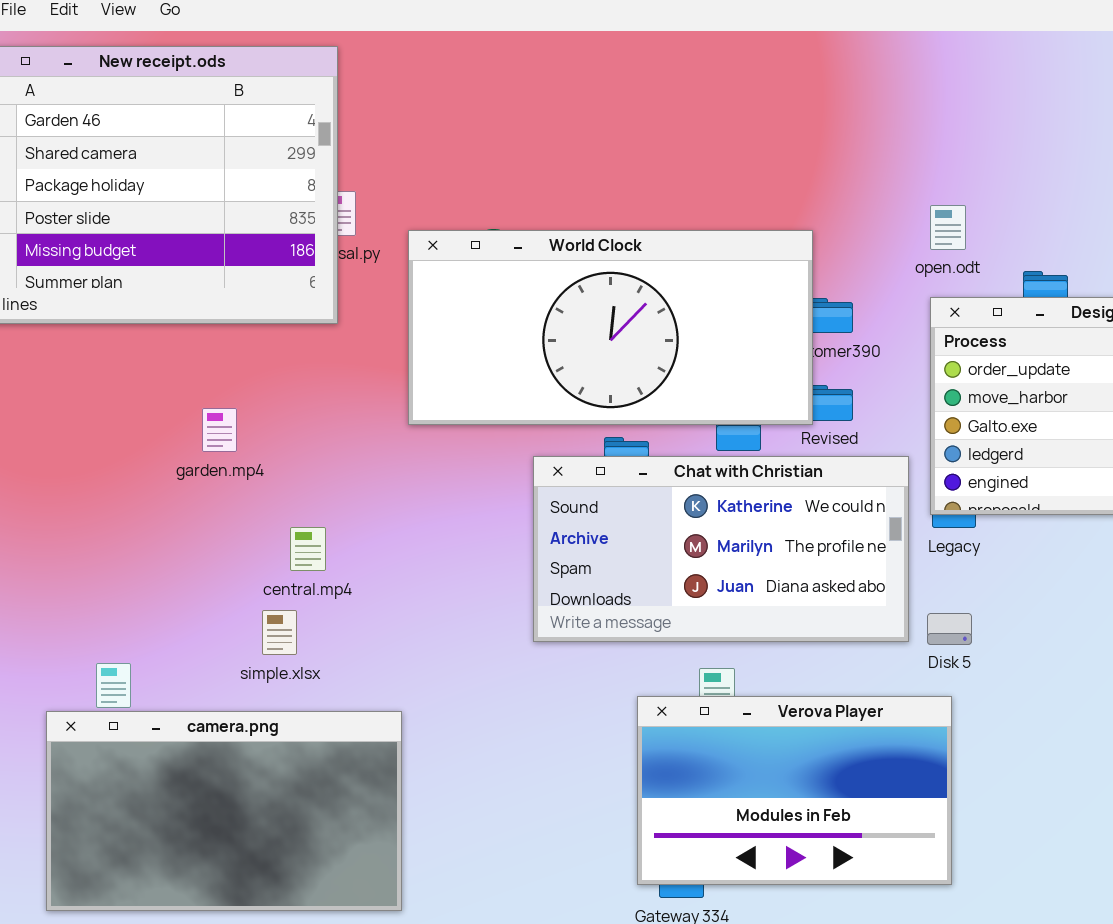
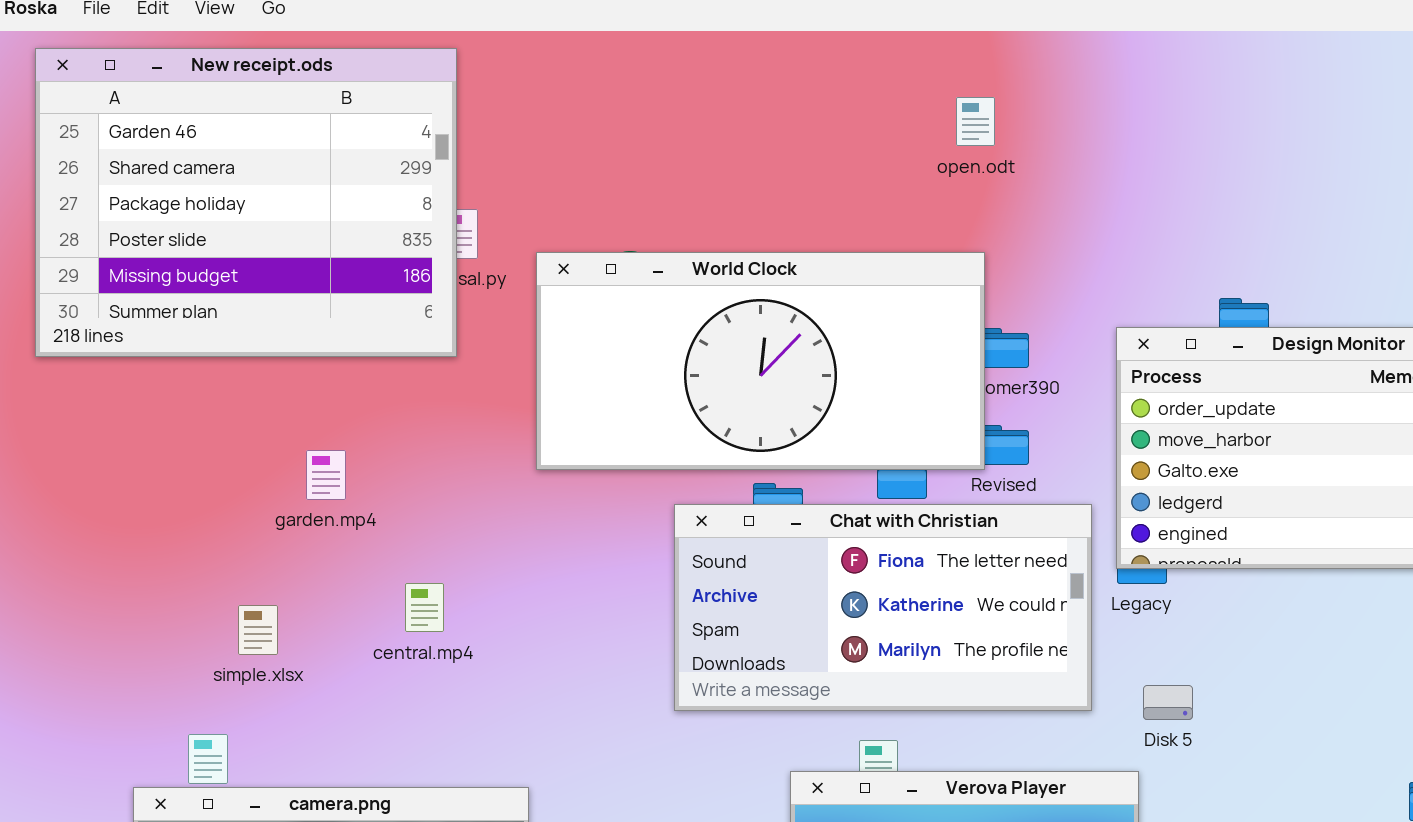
open.odt: [930,205,966,250] -> [956,97,995,146], moved
Chat with Christian: [533,456,909,642] -> [674,504,1092,711], scrolled up 1 row
simple.xlsx: [262,610,297,655] -> [238,605,278,655], moved
Disk 5: [927,613,972,645] -> [1143,685,1193,720], moved

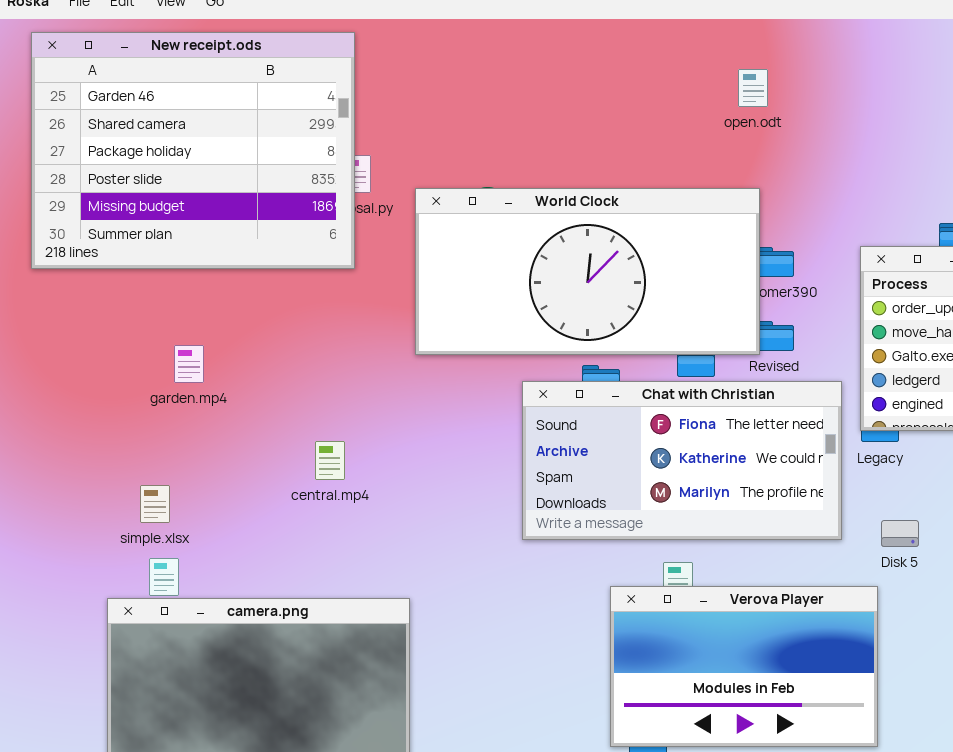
garden.mp4: [306,450,346,500] -> [174,345,204,383], moved
simple.xlsx: [238,605,278,655] -> [140,485,170,523], moved

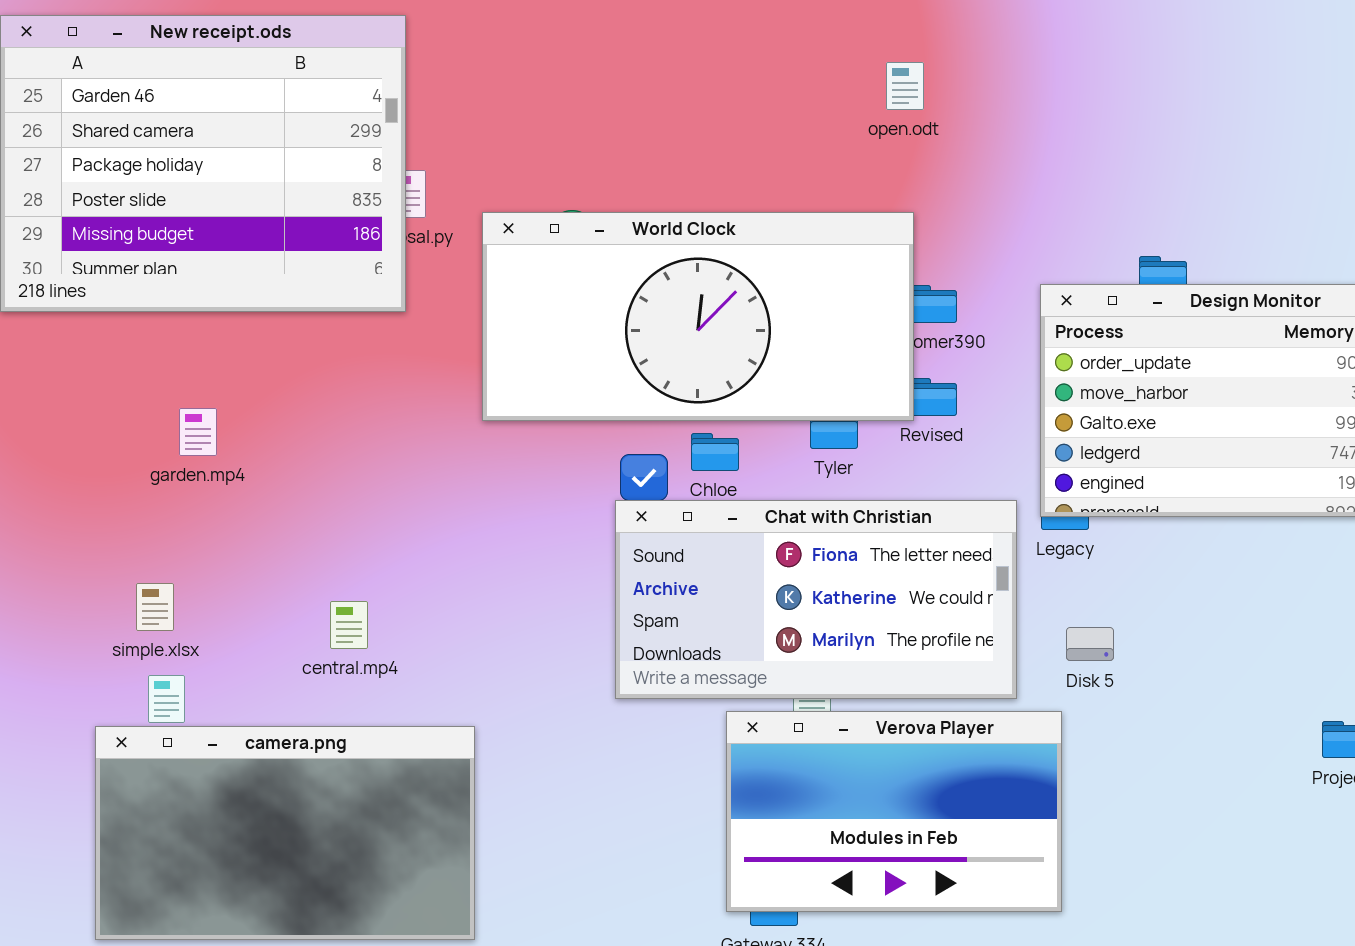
Chat with Christian: [522,381,842,540] -> [615,500,1017,699], moved
central.mp4: [315,441,345,480] -> [330,601,368,649], moved

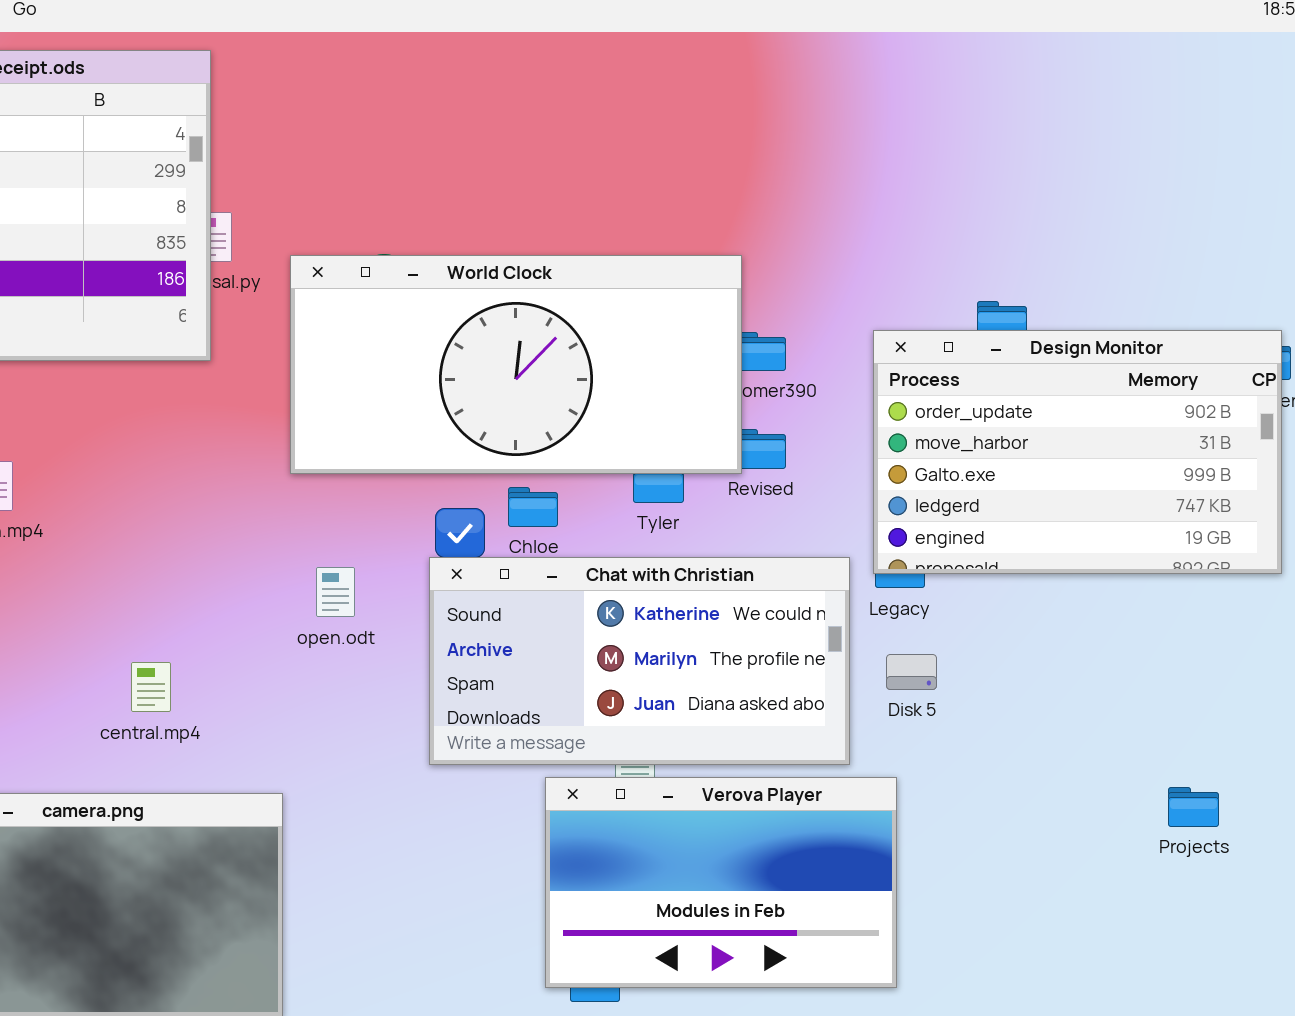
open.odt: [886,62,924,110] -> [316,567,355,617], moved
Chat with Christian: [615,500,1017,699] -> [429,557,850,765], scrolled down 1 row
Disk 5: [1066,627,1114,661] -> [886,654,937,690], moved

